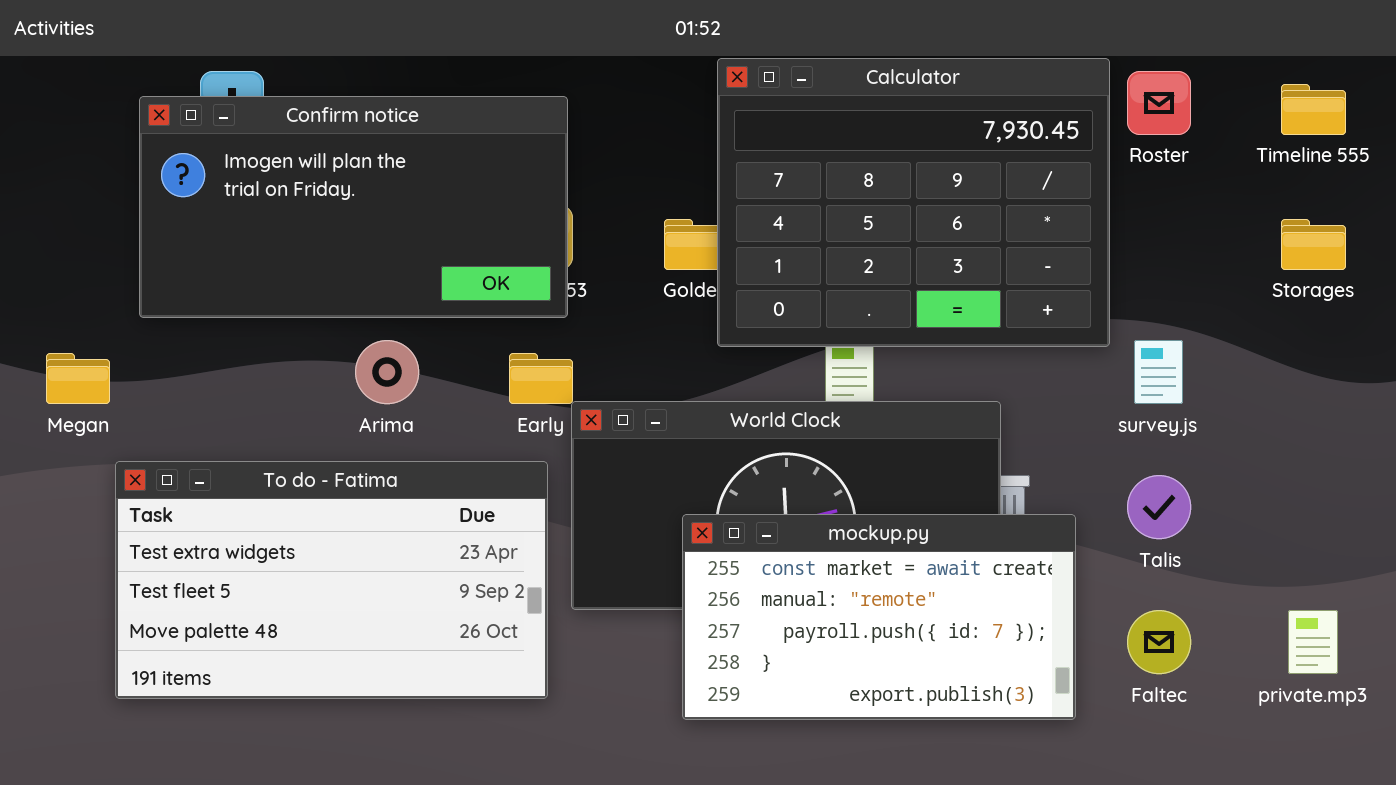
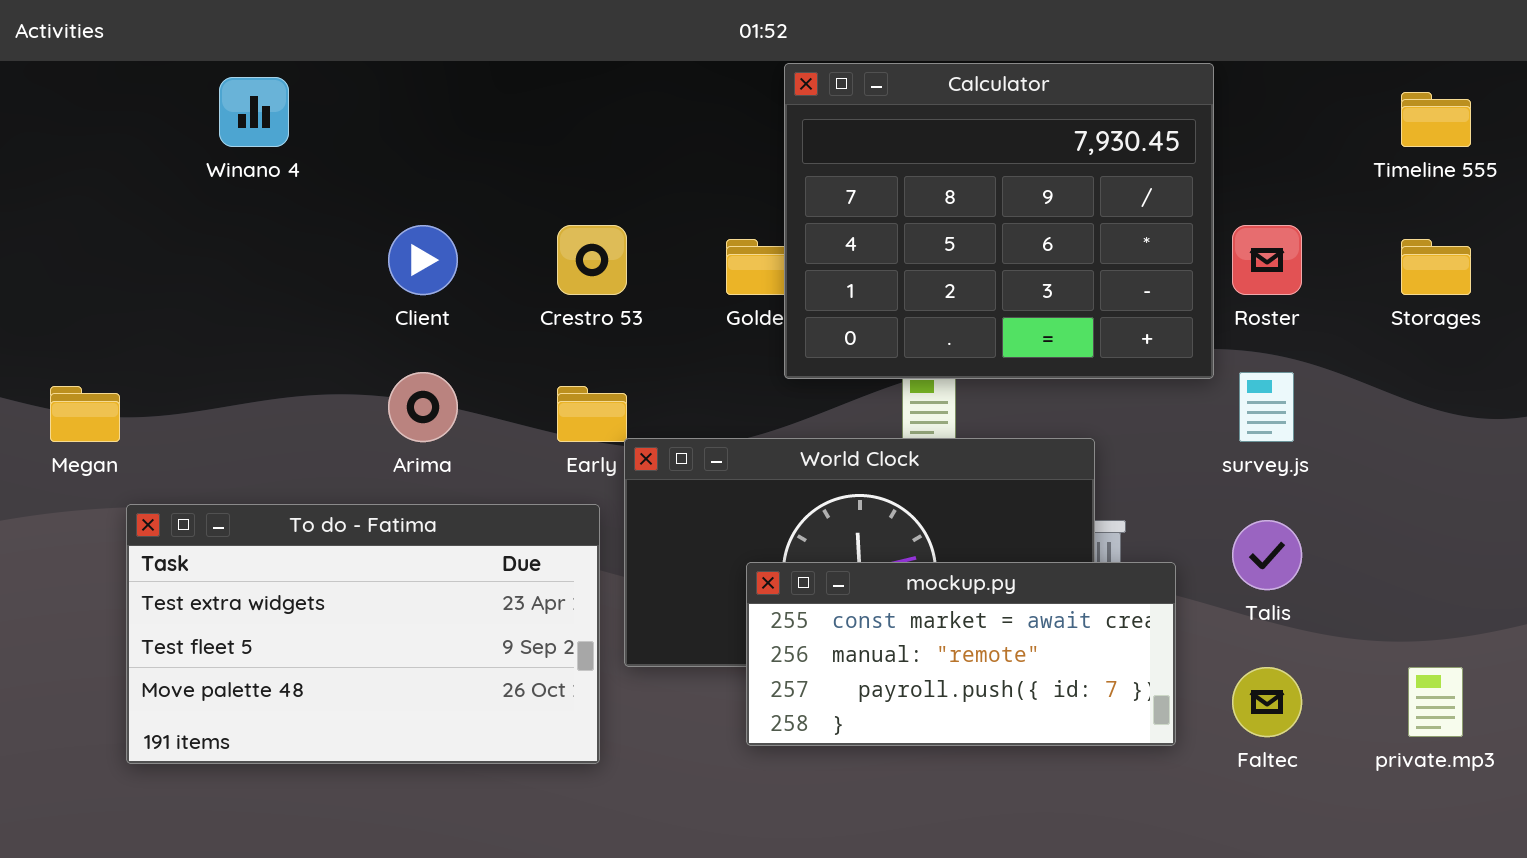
Roster: [1127,71,1191,135] -> [1232,225,1302,295], moved
Confirm notice: [139,96,568,318] -> none, closed
mockup.py: [682,514,1076,720] -> [746,562,1176,746], resized

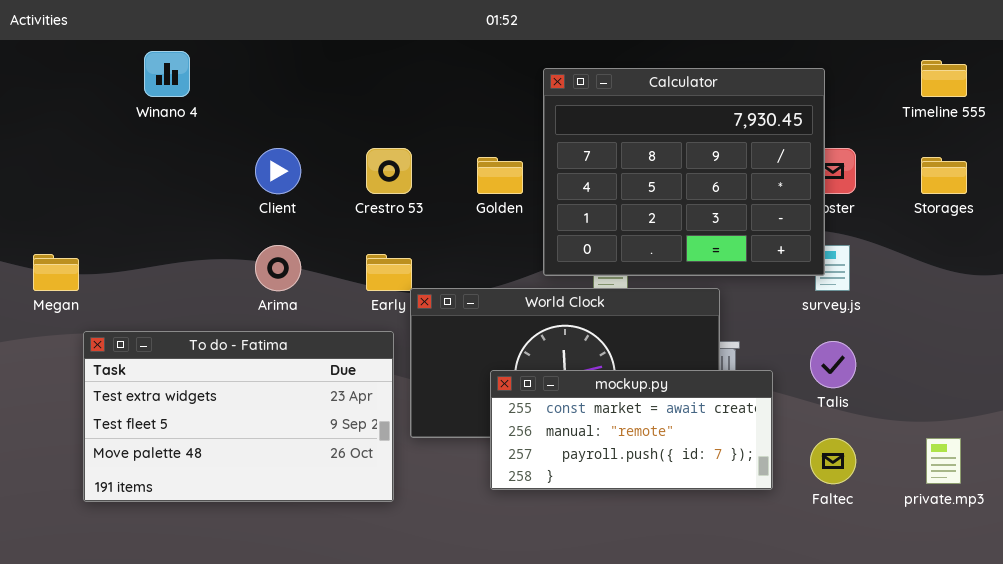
Calculator: [784,63,1214,379] -> [543,68,825,276], moved

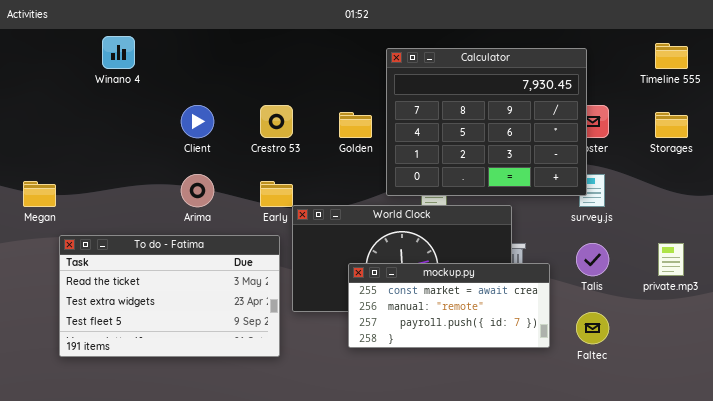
To do - Fatima: [83,331,394,502] -> [59,235,280,357], scrolled up 1 row
private.mp3: [926,438,961,484] -> [658,243,684,276], moved

